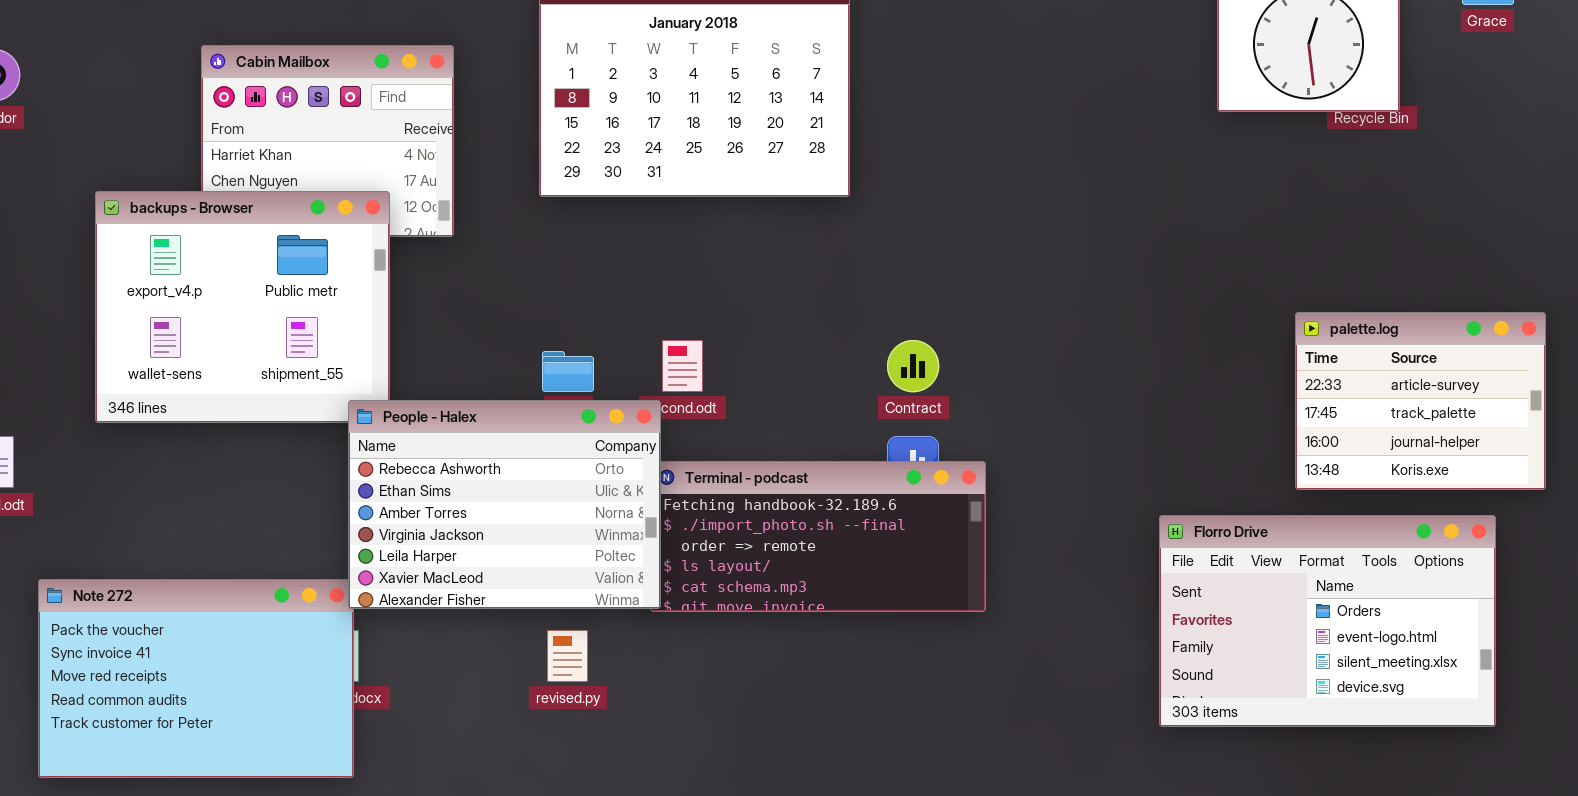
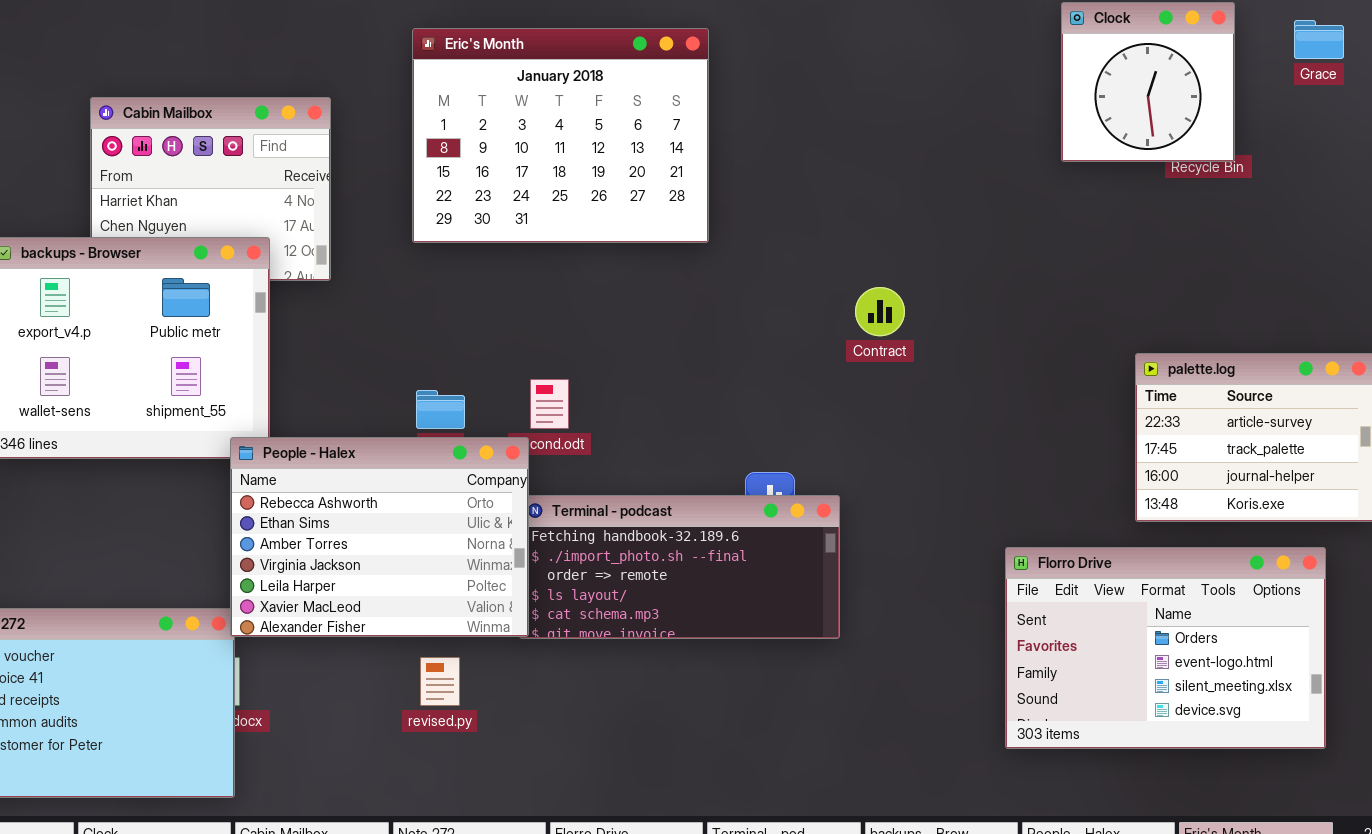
Contract: [887,340,939,392] -> [855,287,905,336], moved

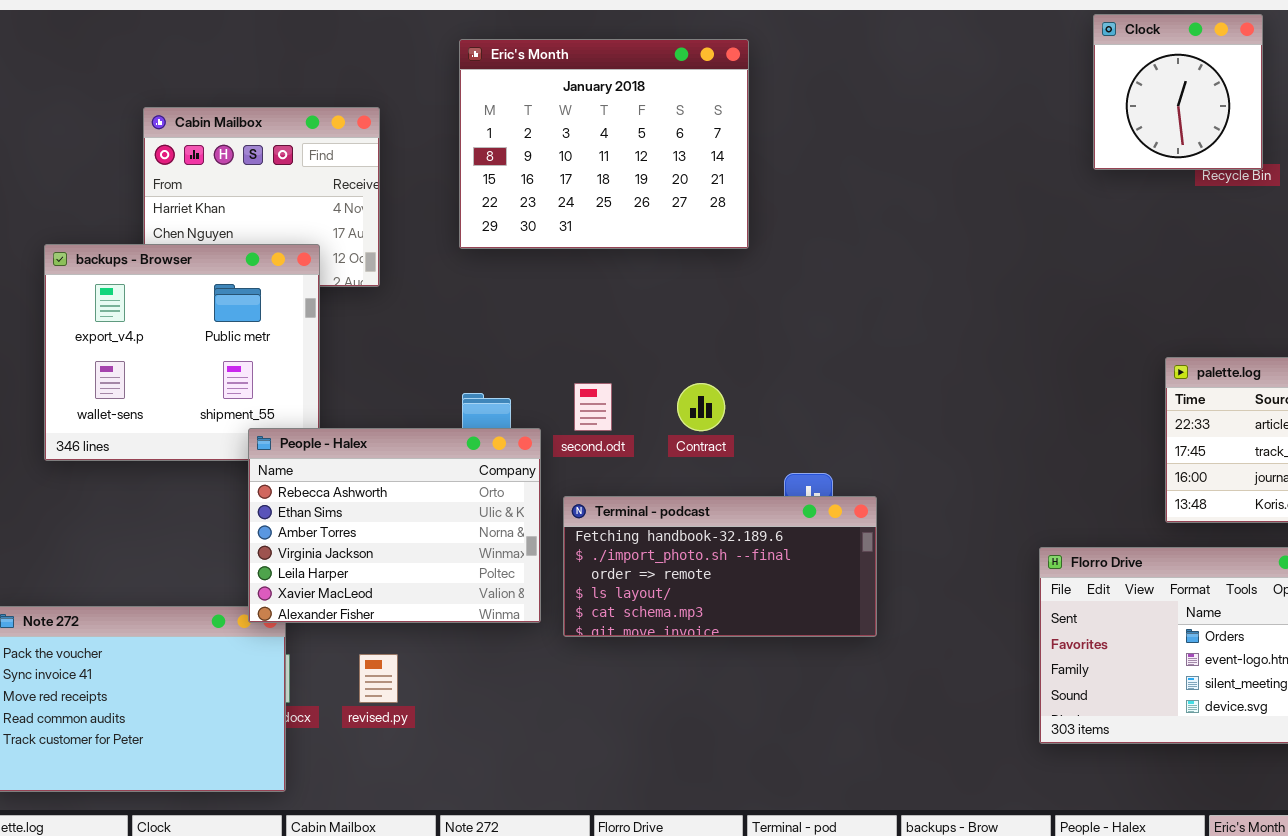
Contract: [855,287,905,336] -> [677,383,725,431], moved
People - Halex: [230,437,529,637] -> [248,428,541,623], moved
revised.py: [420,657,460,706] -> [359,654,398,703], moved

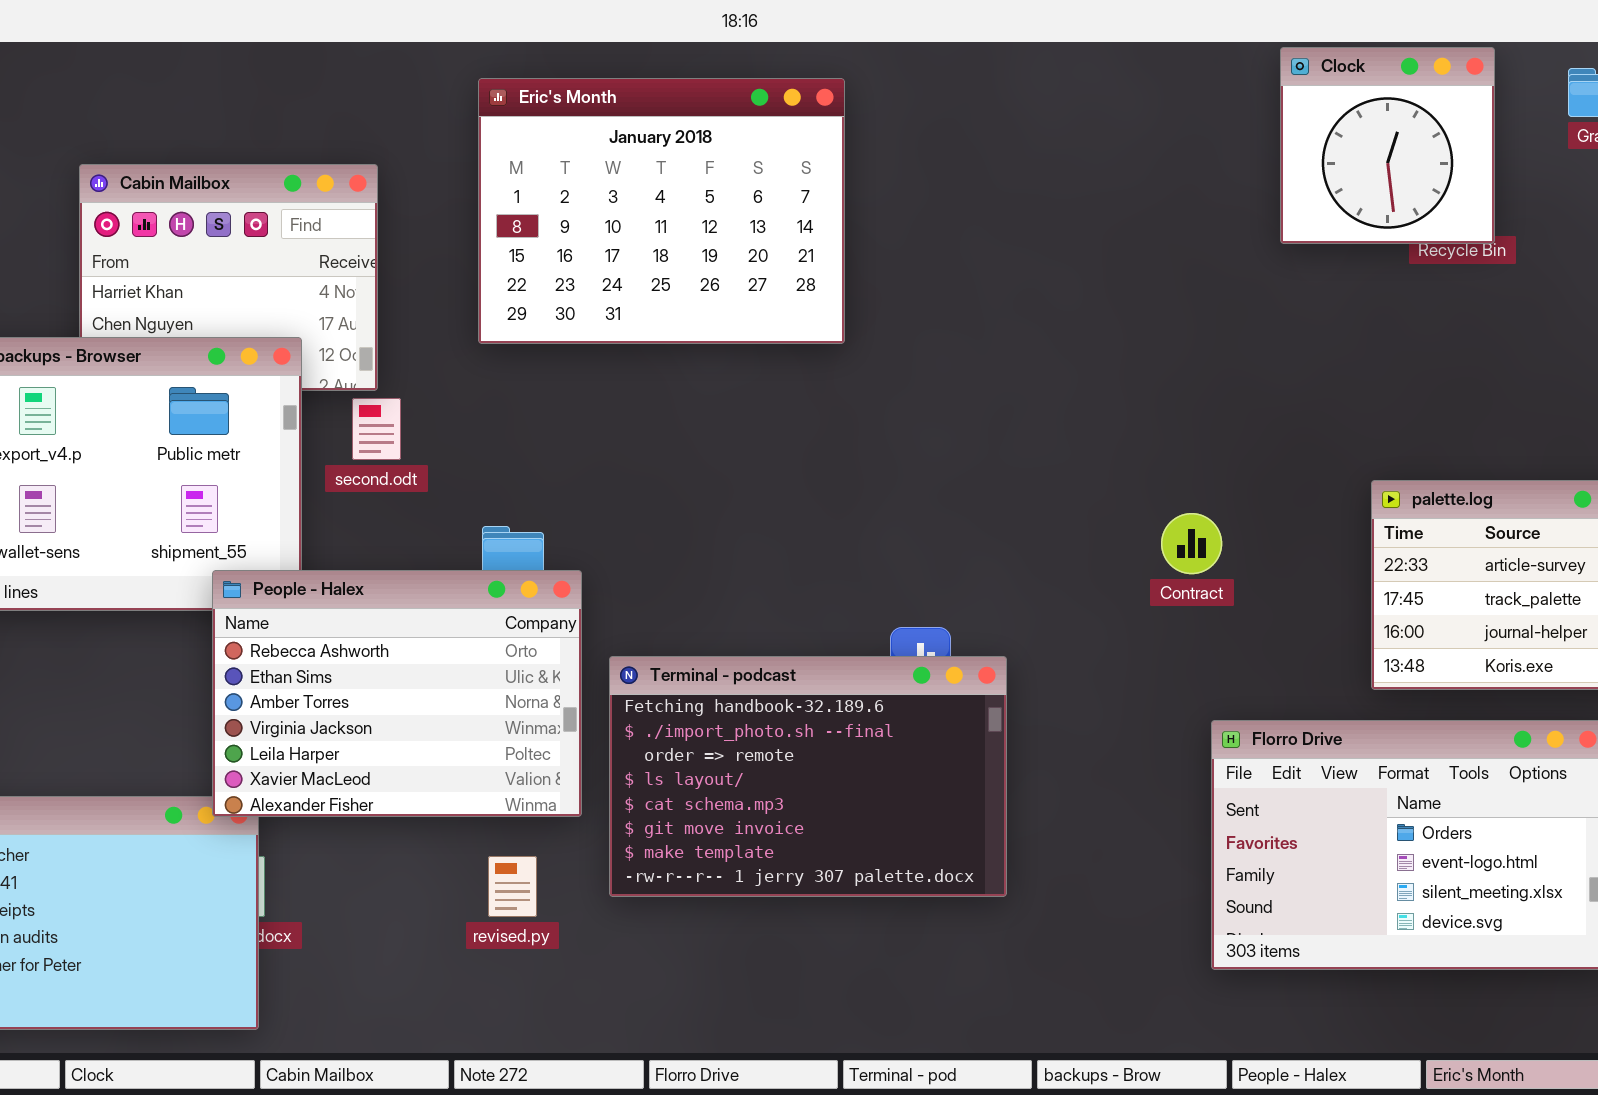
second.odt: [574,383,612,431] -> [352,398,401,460], moved
Contract: [677,383,725,431] -> [1161,513,1222,574], moved
Terminal - podcast: [563,496,877,637] -> [609,656,1007,897], resized
revised.py: [359,654,398,703] -> [488,856,537,917], moved

